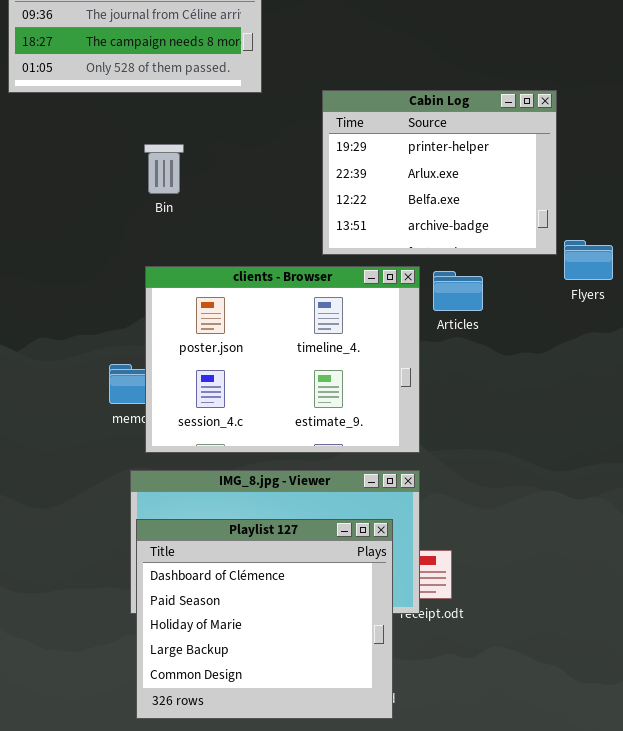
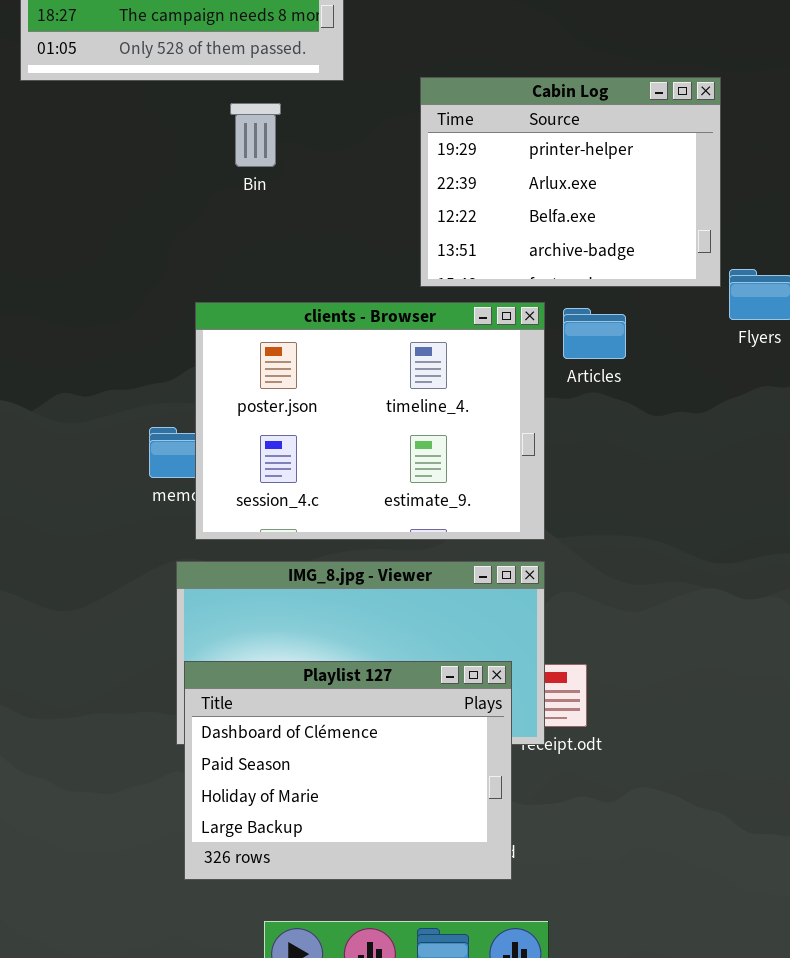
Bin: [144,144,184,194] -> [230,103,281,167], moved
Playlist 127: [136,519,393,719] -> [184,661,512,880], resized

